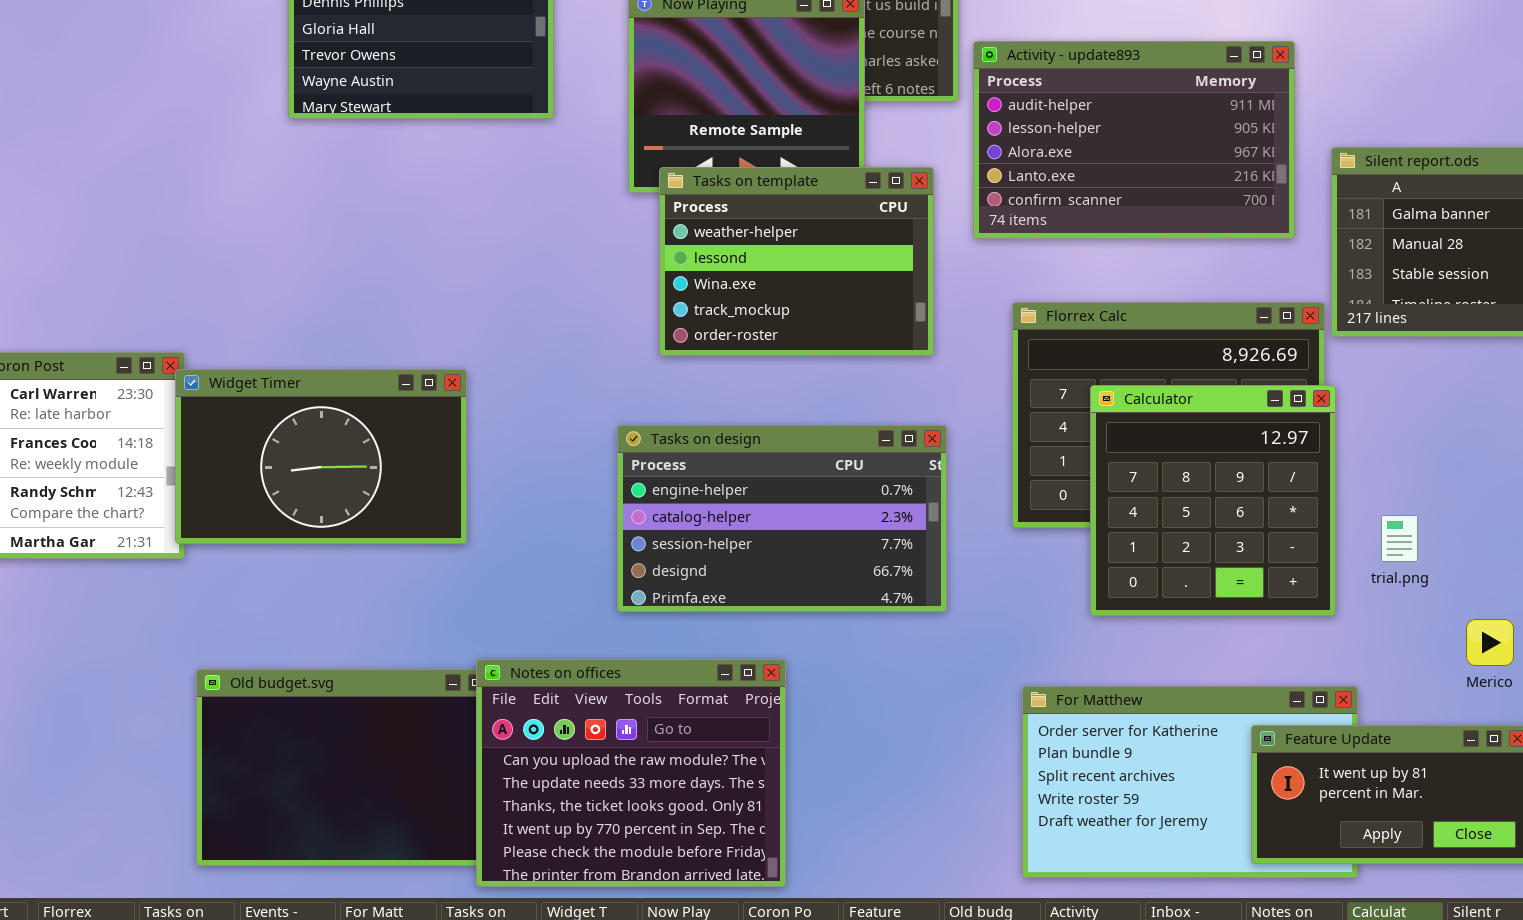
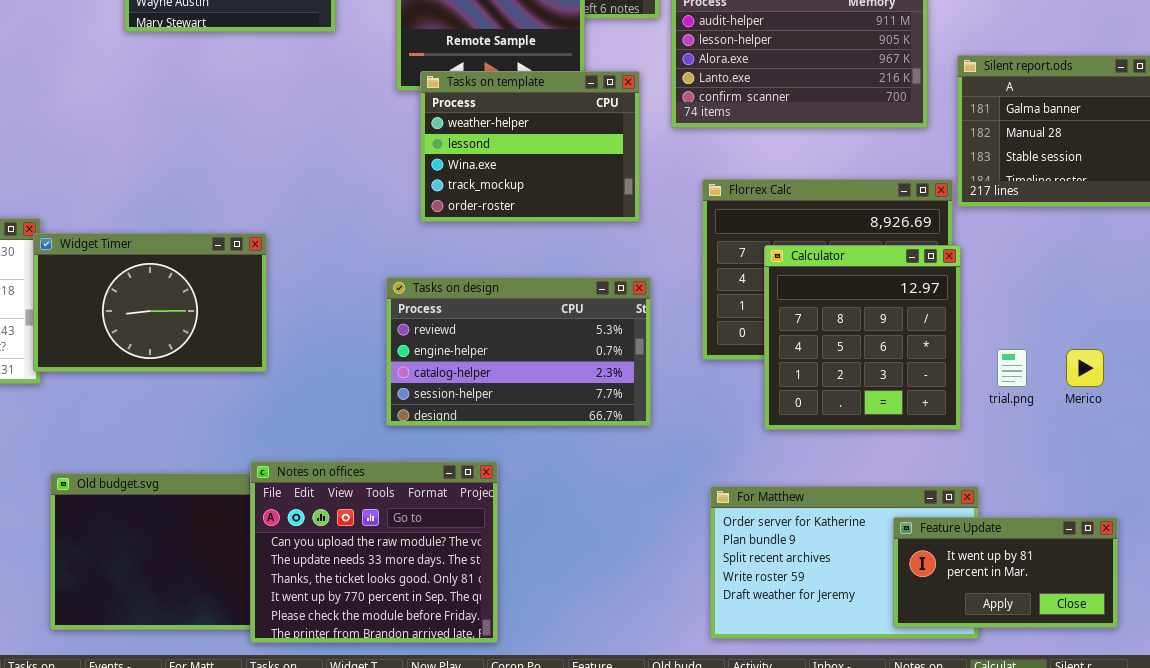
Tasks on design: [617,425,947,612] -> [386,277,651,426], scrolled up 1 row
Merico: [1466,619,1514,666] -> [1066,349,1104,387], moved
Notes on offices: [476,659,786,887] -> [250,461,498,643], moved

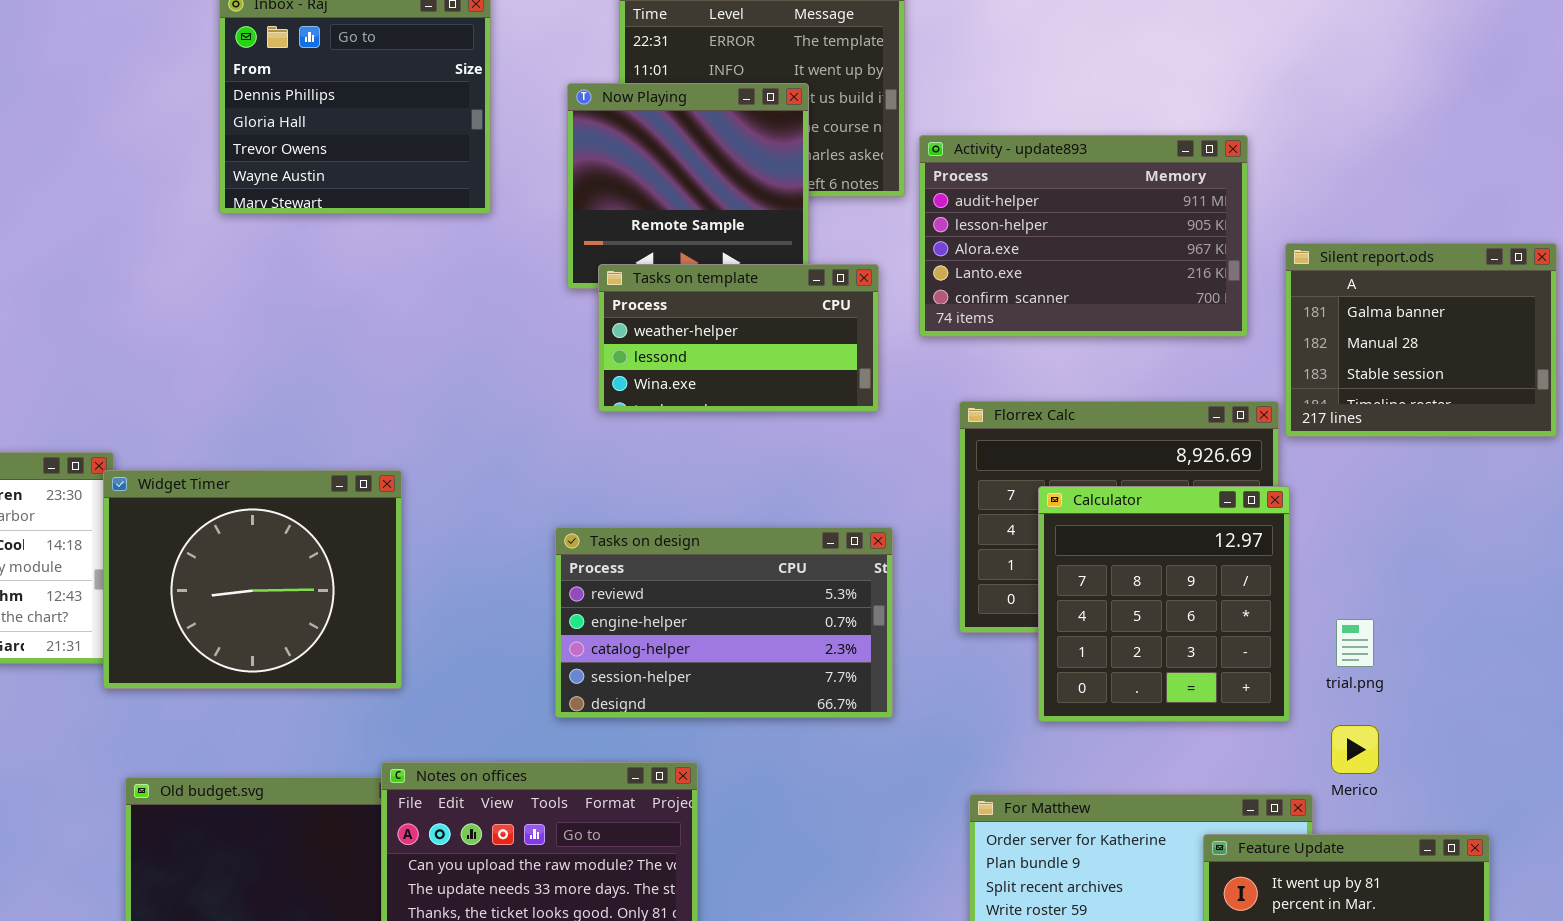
Tasks on template: [420,71,640,222] -> [598,264,879,412], resized
Widget Timer: [33,233,267,372] -> [103,470,402,689], resized
Merico: [1066,349,1104,387] -> [1331,725,1379,774], moved

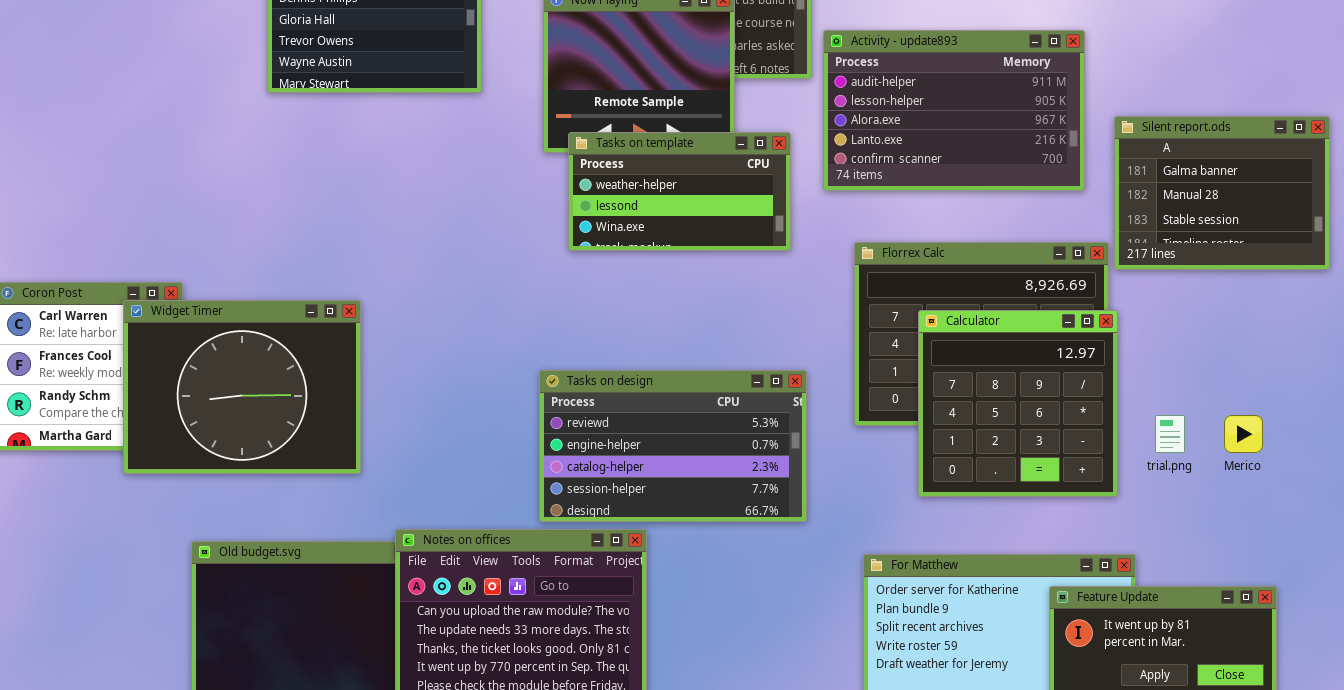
Widget Timer: [103,470,402,689] -> [123,300,361,474], moved
Tasks on design: [555,527,893,718] -> [539,370,807,522], moved
Merico: [1331,725,1379,774] -> [1224,415,1263,453], moved

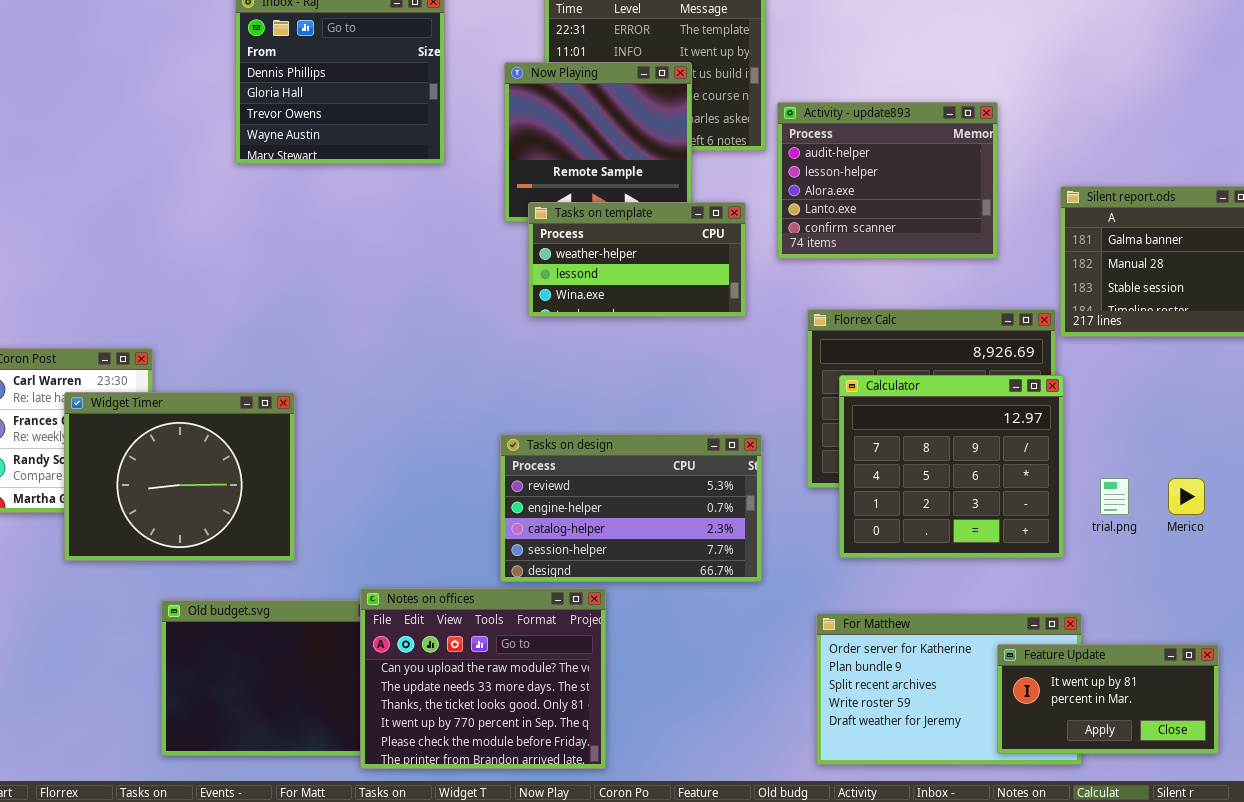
Activity - update893: [823,30,1085,191] -> [777,102,998,259], resized
Widget Timer: [123,300,361,474] -> [64,392,295,561], moved
Calculator: [918,310,1118,497] -> [839,375,1064,558], resized

